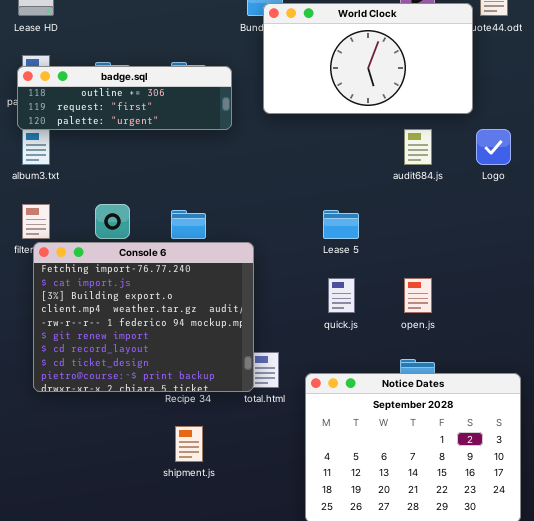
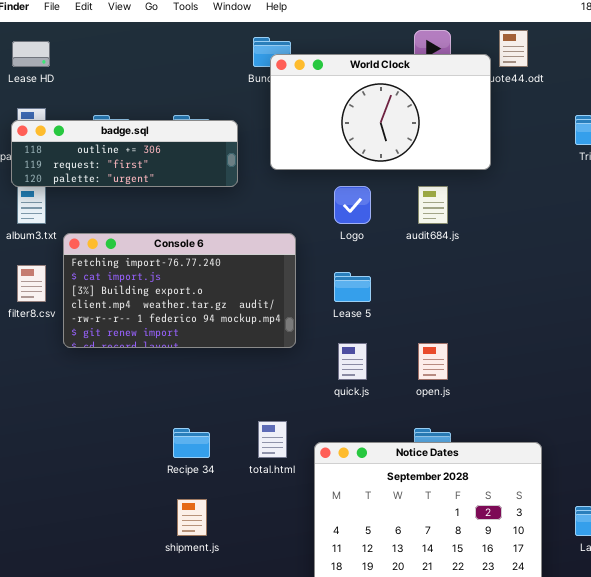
Logo: [476,129,511,165] -> [334,186,371,224], moved
Console 6: [33,242,254,392] -> [63,233,296,348], moved, resized

